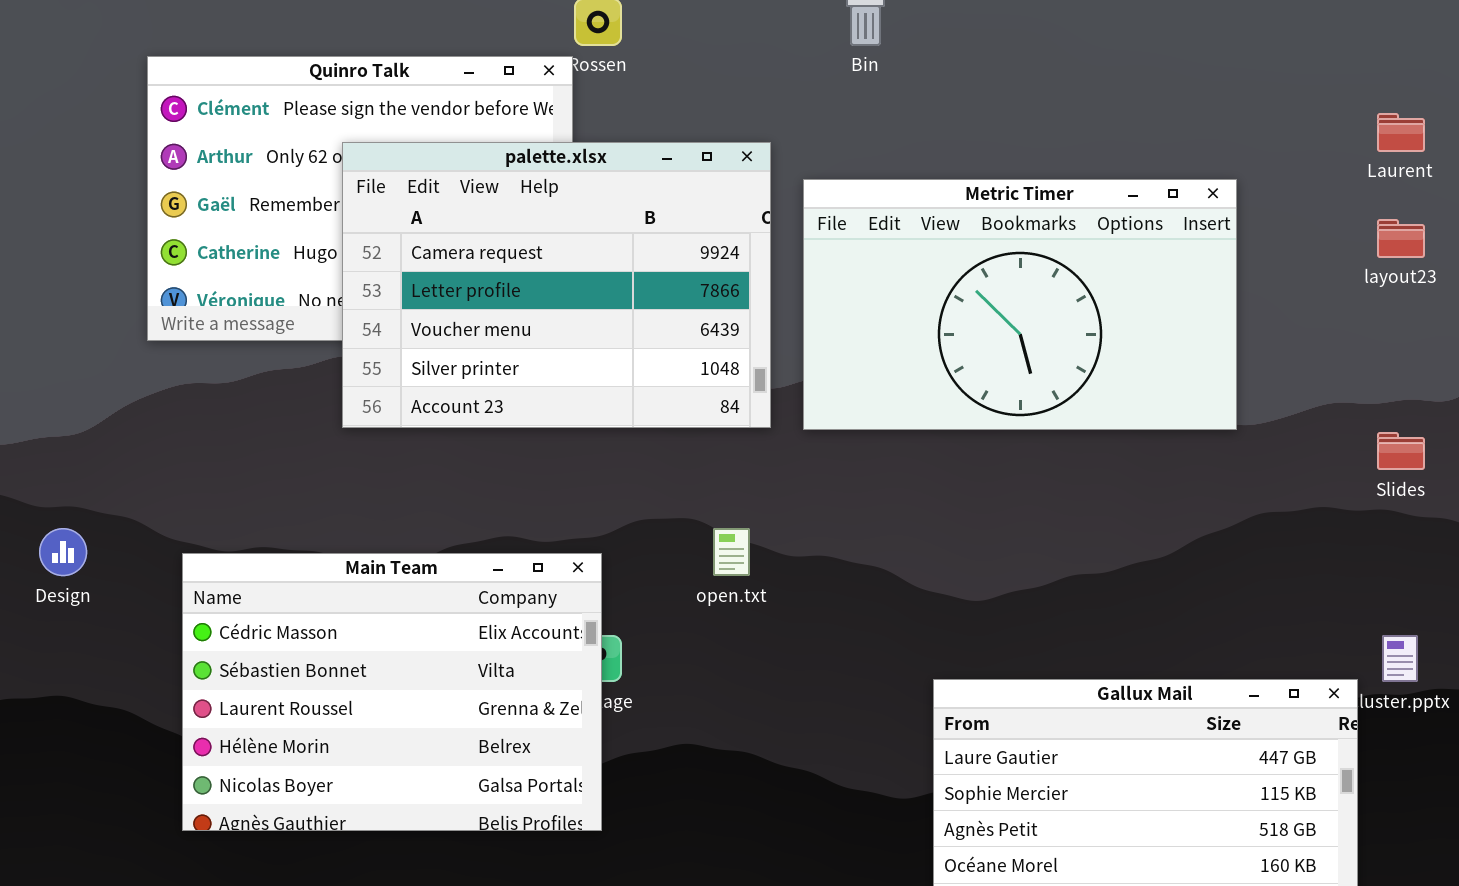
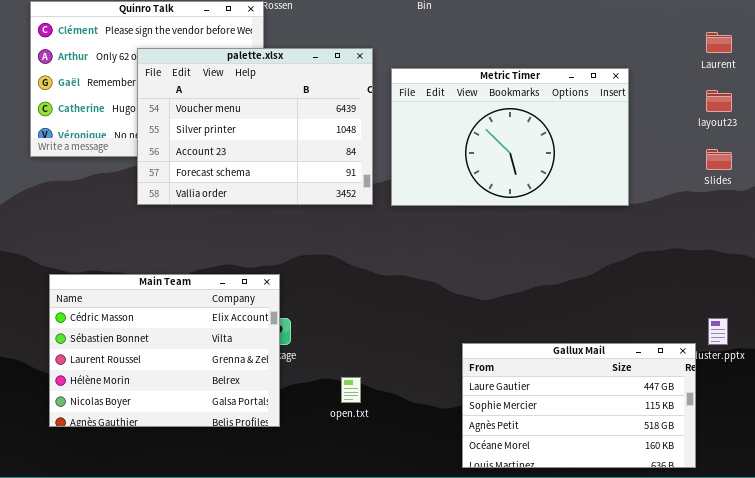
palette.xlsx: [342,142,771,428] -> [137,48,373,205], scrolled down 2 rows
Slides: [1377,432,1425,470] -> [706,149,732,170], moved
open.txt: [713,528,750,576] -> [341,377,361,403], moved

